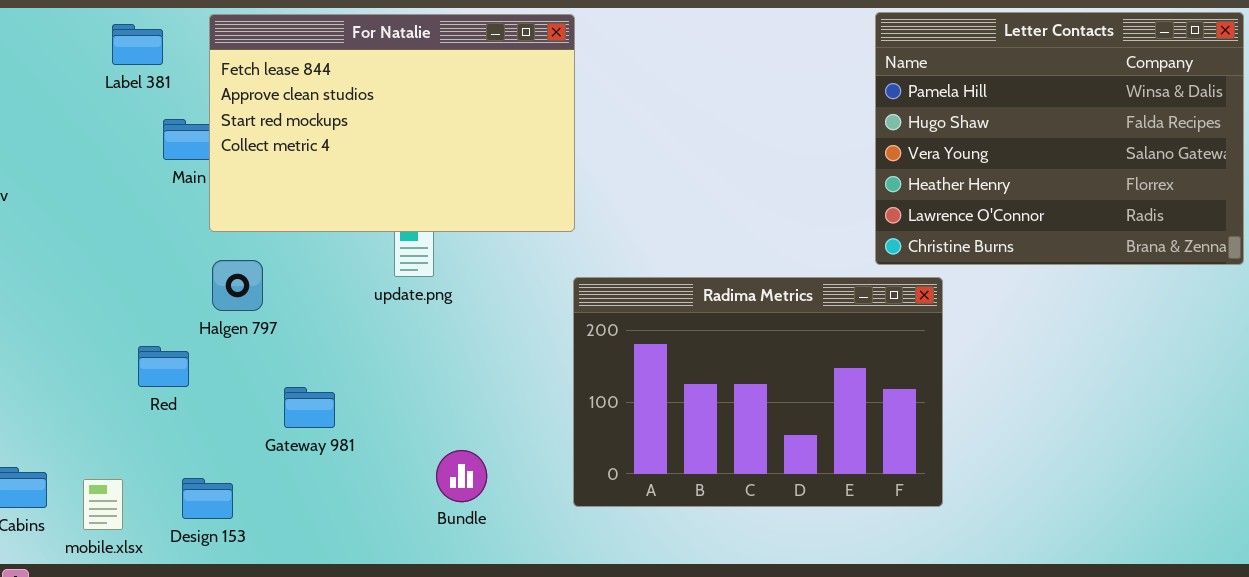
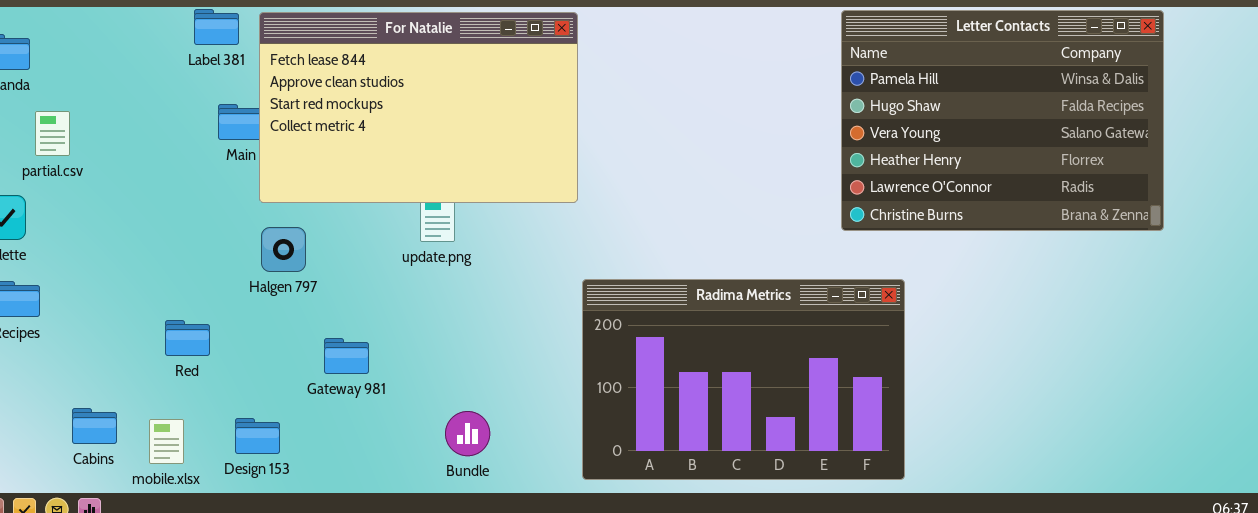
Label 381: [112,24,163,65] -> [194,9,239,45], moved
Radima Metrics: [573,277,943,507] -> [582,279,905,480], moved
Red: [138,346,189,387] -> [165,320,210,356], moved
Bundle: [436,450,487,502] -> [445,411,490,456], moved

